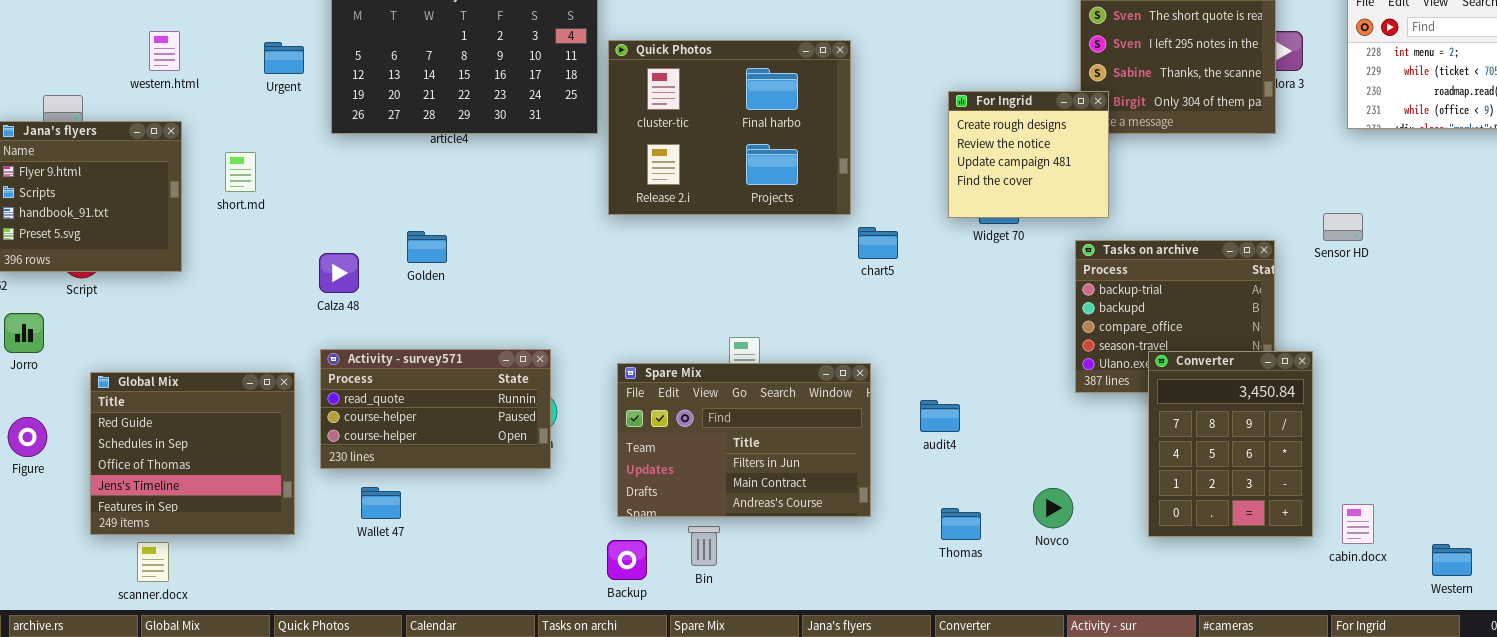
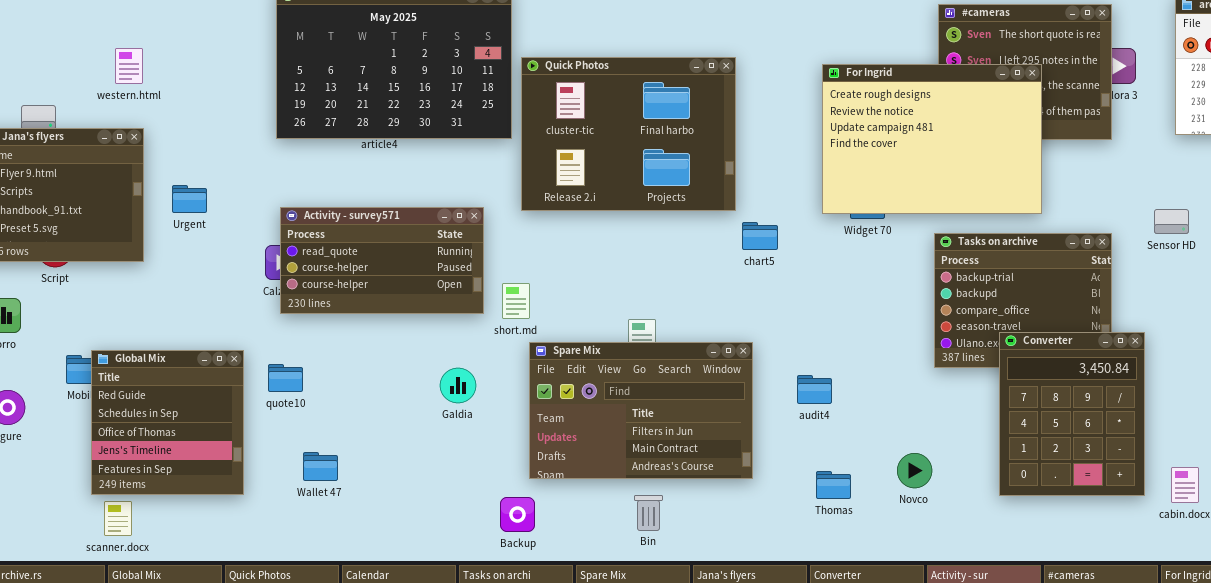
Urgent: [264,42,304,74] -> [172,185,207,213], moved
For Ingrid: [948,91,1109,218] -> [822,64,1042,214], resized
short.md: [225,152,256,192] -> [502,283,530,319], moved
Activity - survey571: [320,349,551,469] -> [280,207,484,314], moved
Global Mix: [90,372,295,535] -> [91,350,244,495], resized
Bin: [688,526,720,566] -> [634,495,663,531], moved
Backup: [607,540,647,580] -> [500,497,535,532], moved

